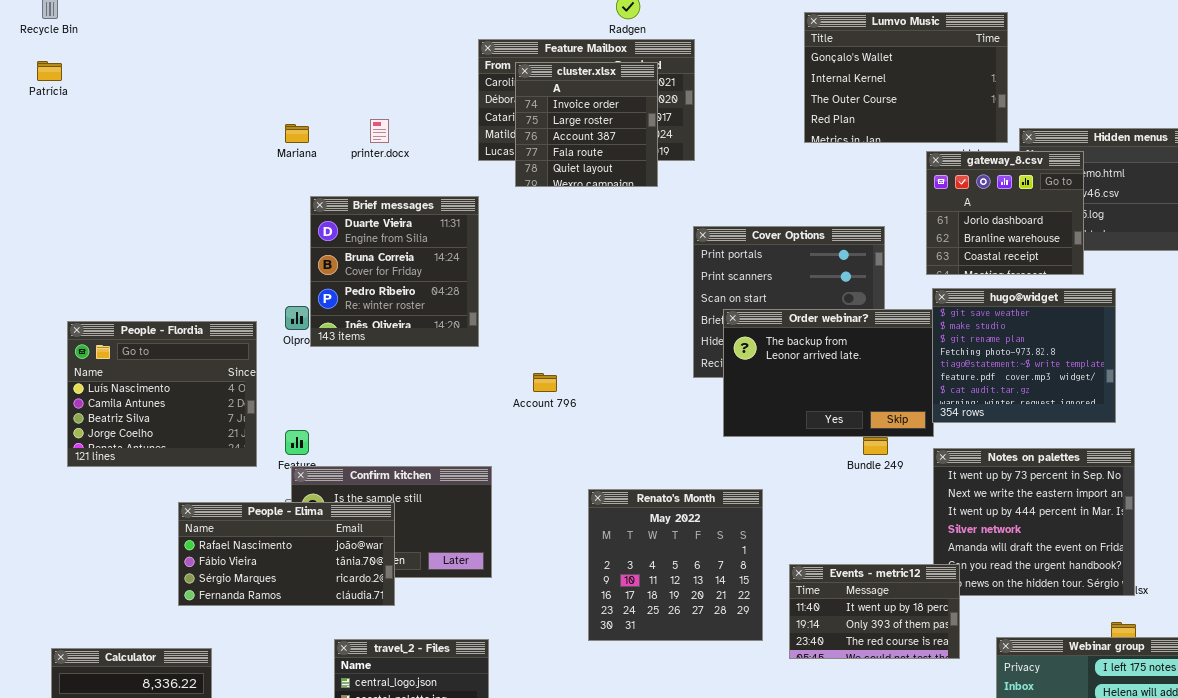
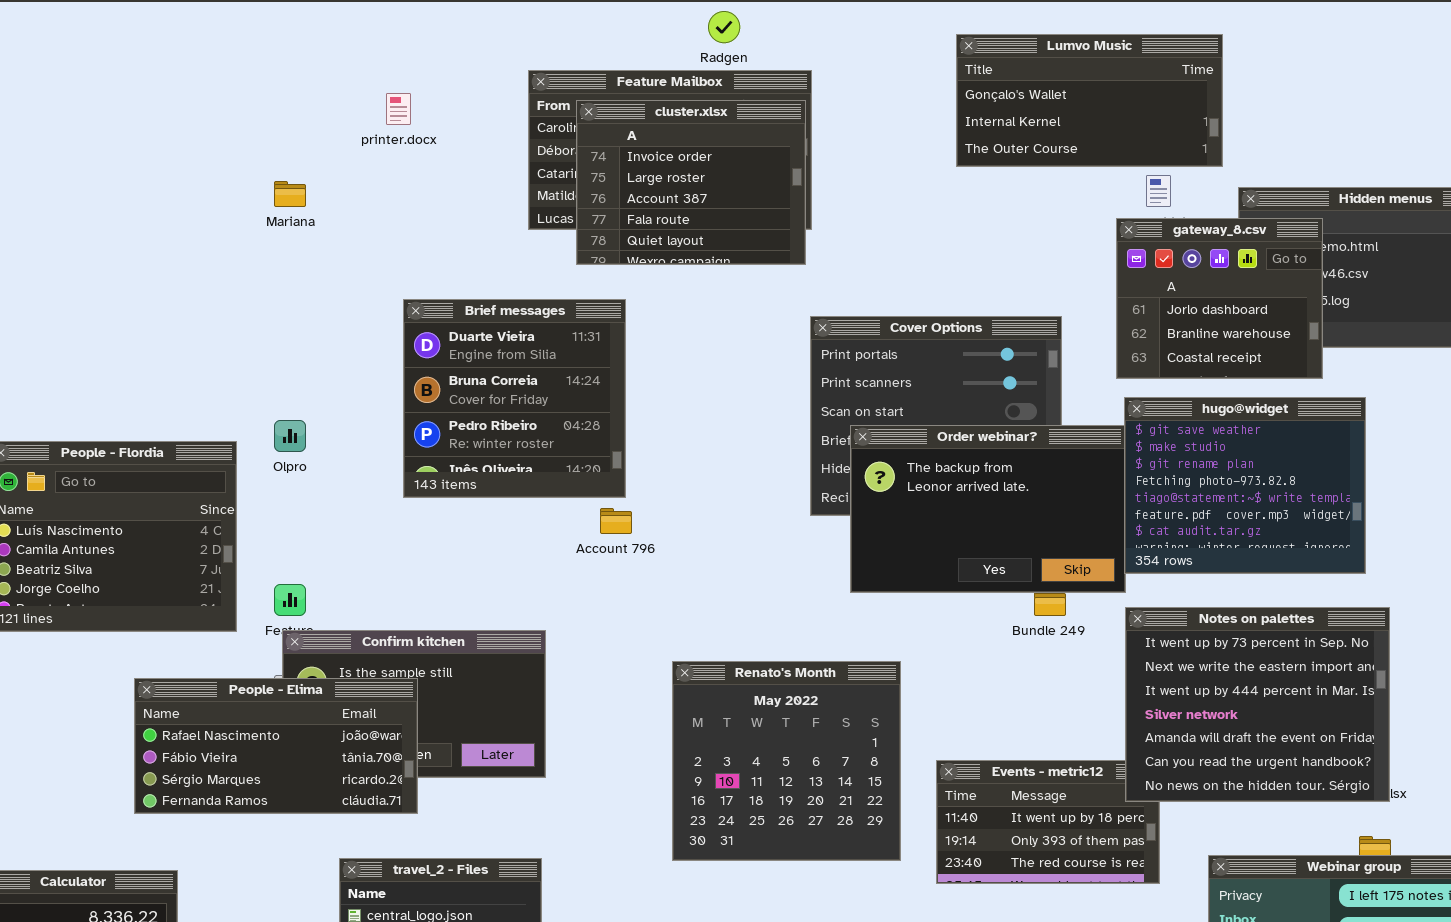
Lumvo Music: [804,12,1008,143] -> [956,34,1223,167], resized
cluster.xlsx: [515,62,658,187] -> [576,100,806,265], resized
printer.docx: [370,119,389,143] -> [386,93,411,125], moved
Brief messages: [310,196,479,347] -> [403,299,626,498], moved
Notes on palettes: [933,448,1135,596] -> [1125,607,1390,802], raised

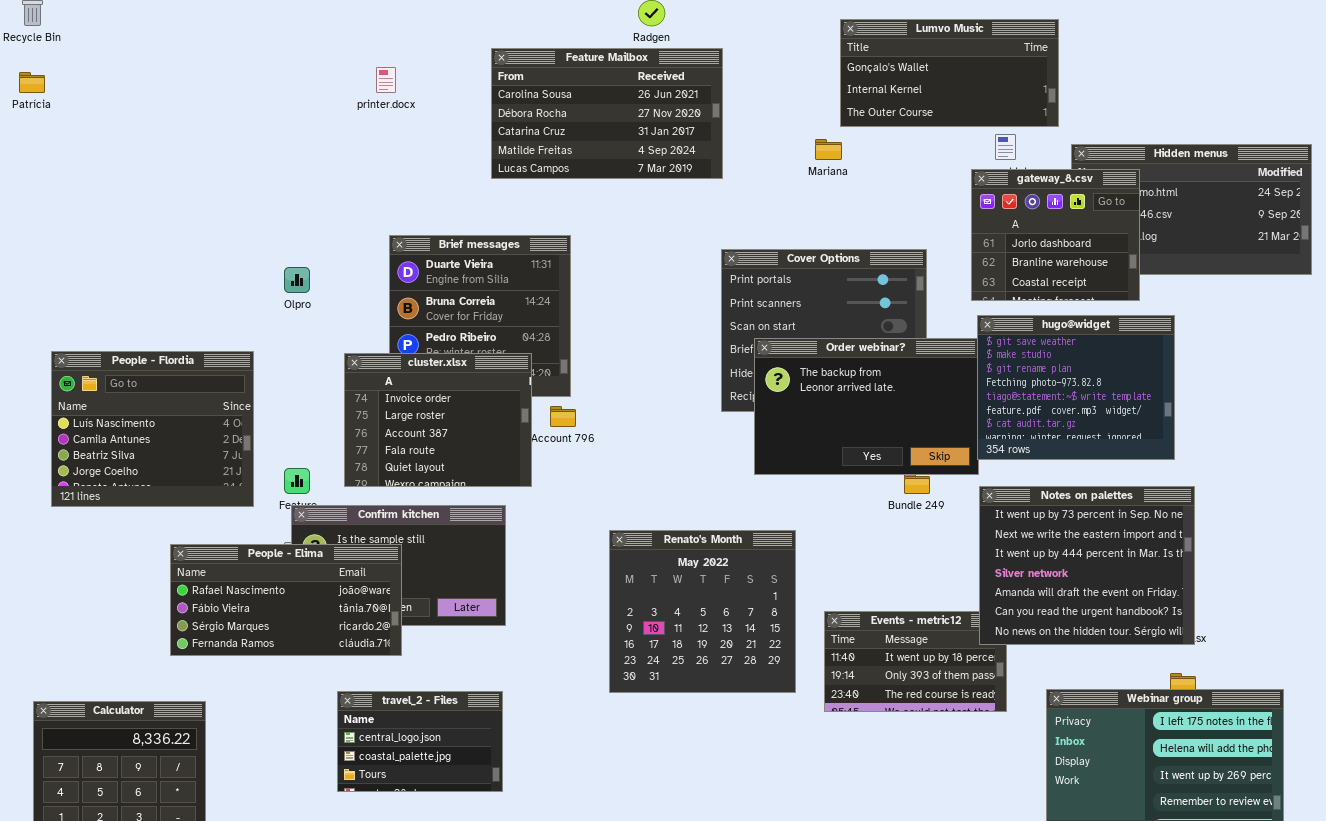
cluster.xlsx: [576,100,806,265] -> [344,353,532,487], moved
Mariana: [274,181,306,207] -> [815,139,842,160], moved
Olpro: [274,420,306,452] -> [284,267,310,293], moved

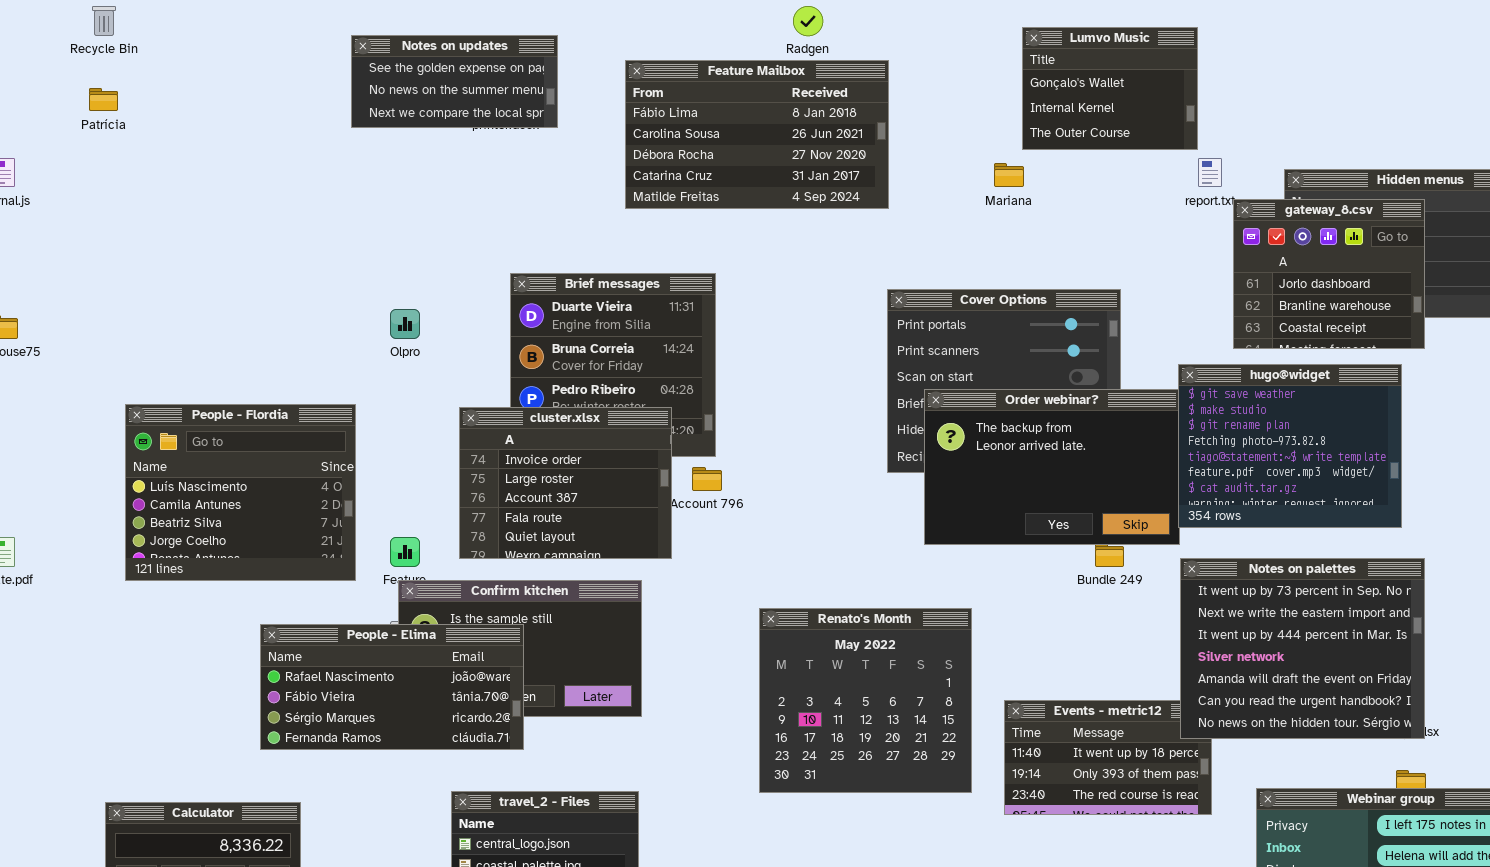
Lumvo Music: [840,19,1059,127] -> [1022,27,1198,150], resized
Notes on updates: none -> [351,35,558,128], opened
Feature Mailbox: [491,48,723,179] -> [625,60,889,209], scrolled up 1 row
gateway_8.csv: [971,169,1140,301] -> [1233,199,1425,349], moved

